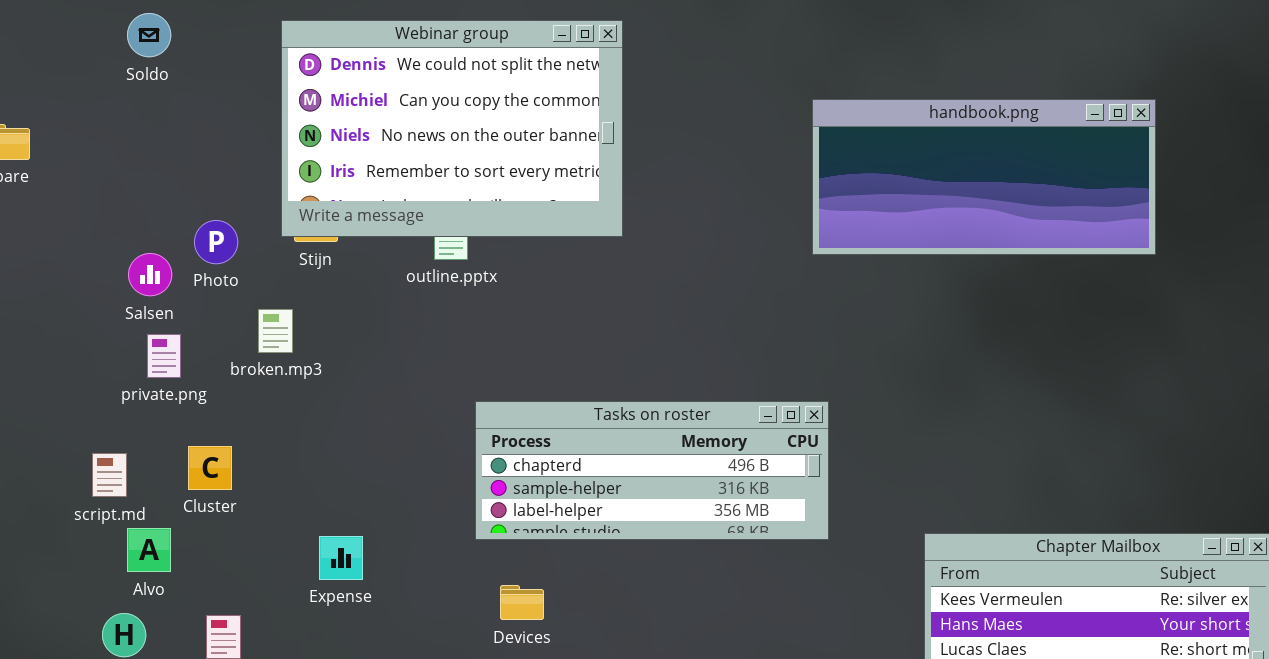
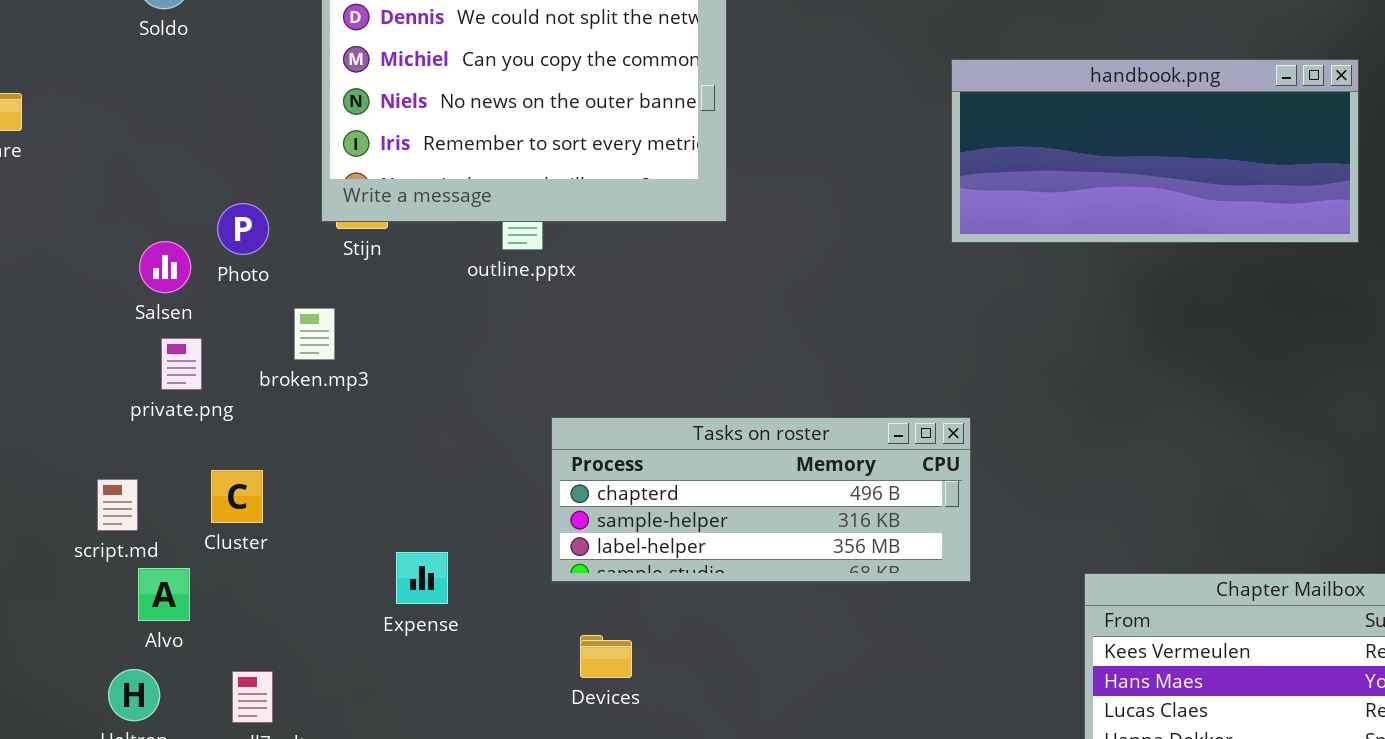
Expense: [319,536,363,580] -> [396,552,448,604], moved

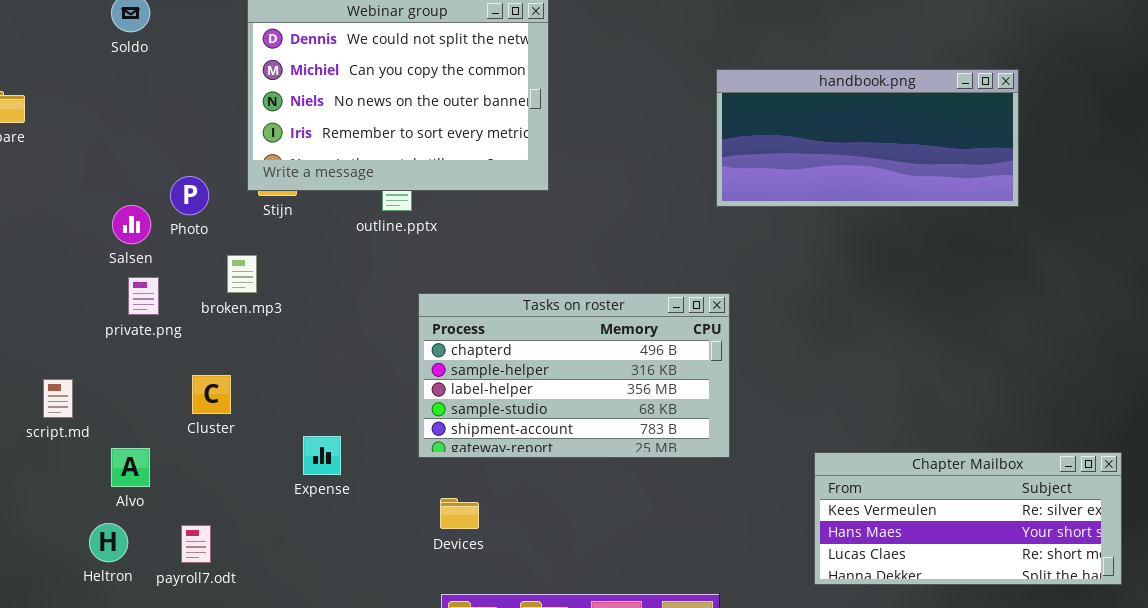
Tasks on roster: [551,417,971,582] -> [418,293,730,458], resized
Cluster: [211,470,263,523] -> [192,375,231,414], moved
script.md: [97,479,138,531] -> [43,379,73,418], moved

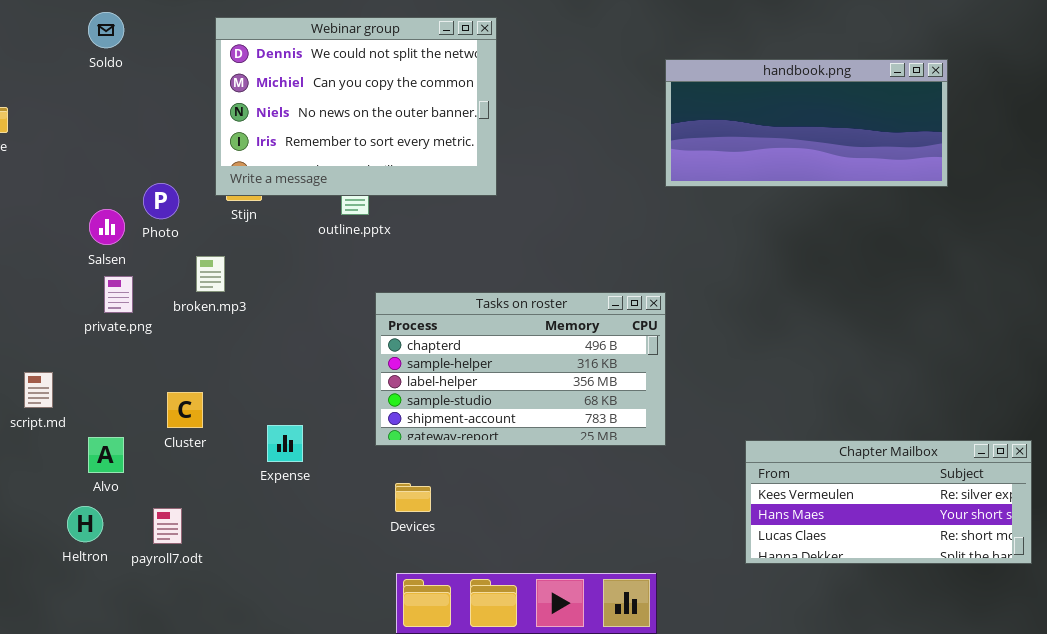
handbook.png: [716,69,1019,207] -> [665,59,948,187], moved
Cluster: [192,375,231,414] -> [167,392,203,428], moved

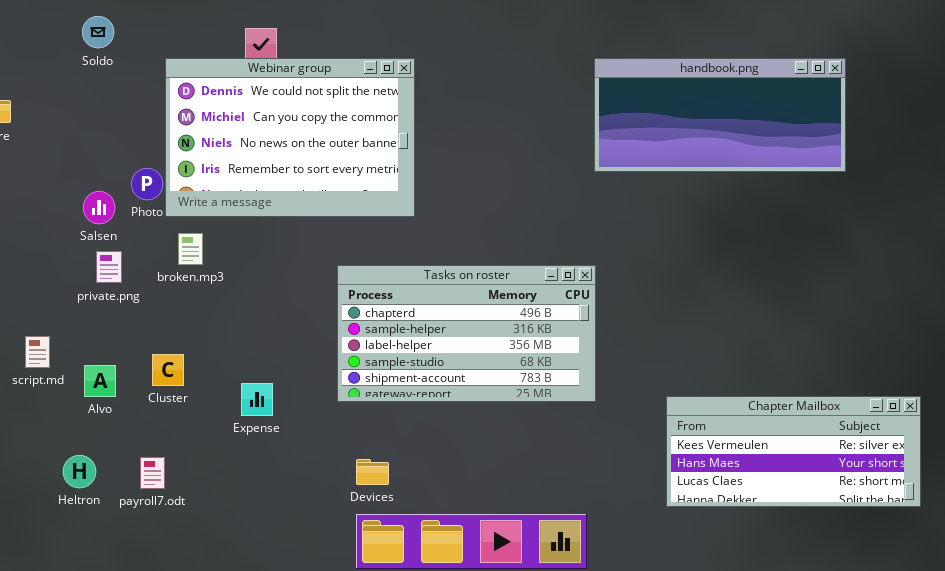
Webinar group: [215,17,497,196] -> [165,58,415,217], moved
Alvo: [88,437,124,473] -> [84,365,116,397], moved
Devices: [395,483,431,512] -> [356,459,389,485], moved

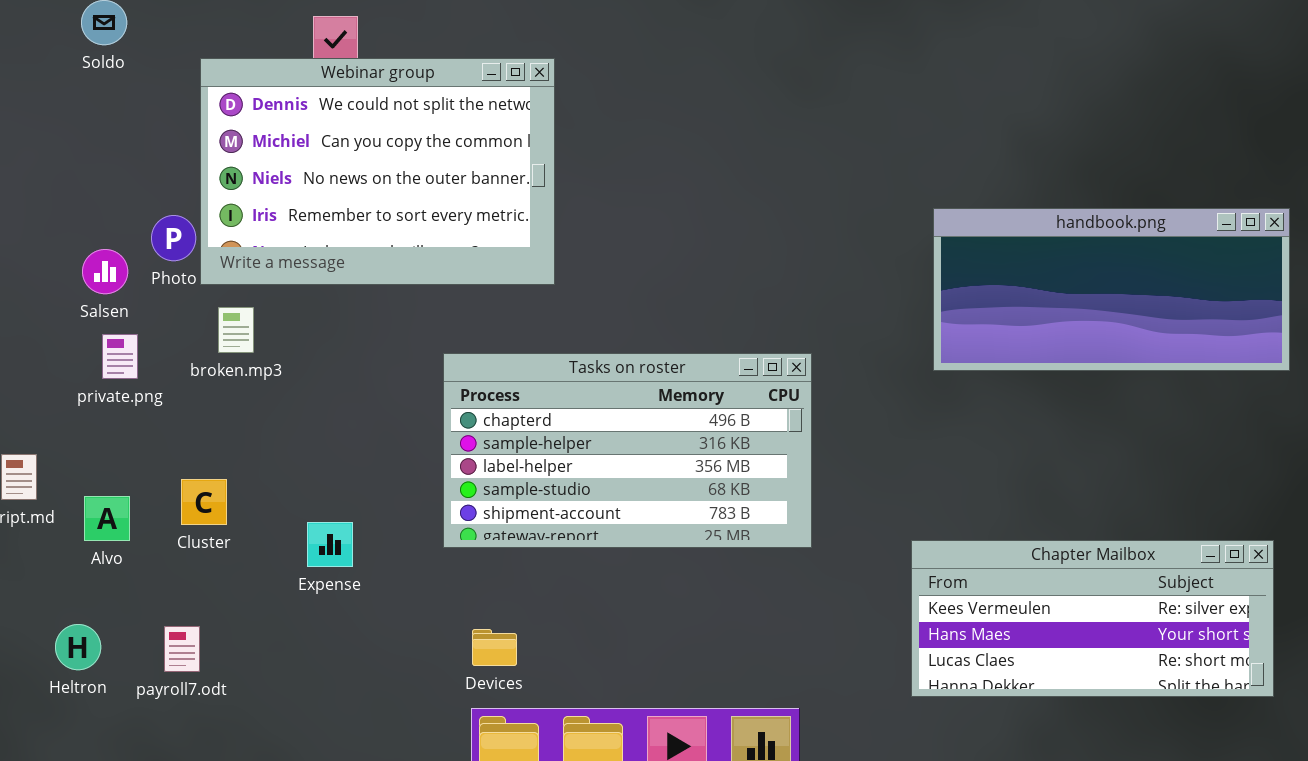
handbook.png: [594,58,846,172] -> [933,208,1290,371], moved

